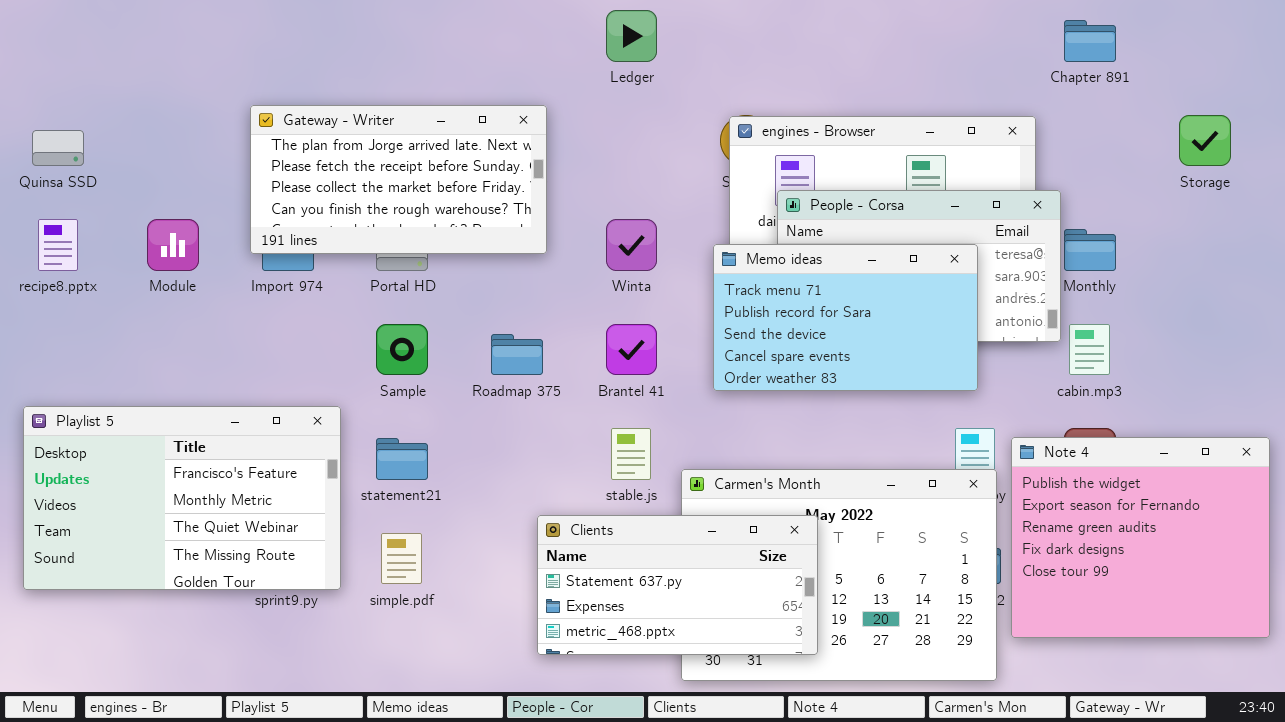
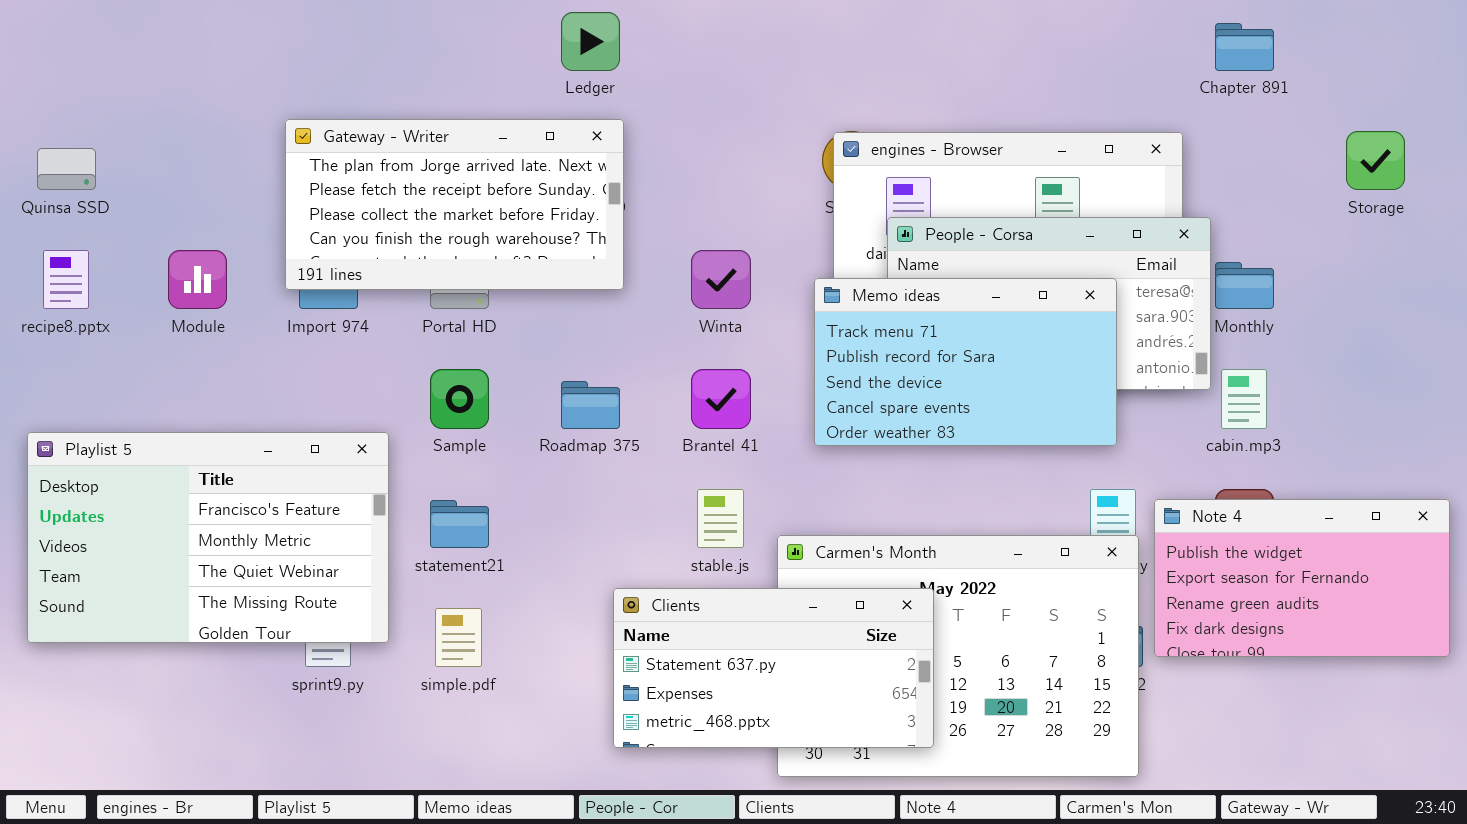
Ledger: [606,10,657,62] -> [561,12,620,71], moved
Playlist 5: [23,406,341,590] -> [27,432,389,643], moved
Note 4: [1011,437,1270,638] -> [1154,499,1450,657], resized

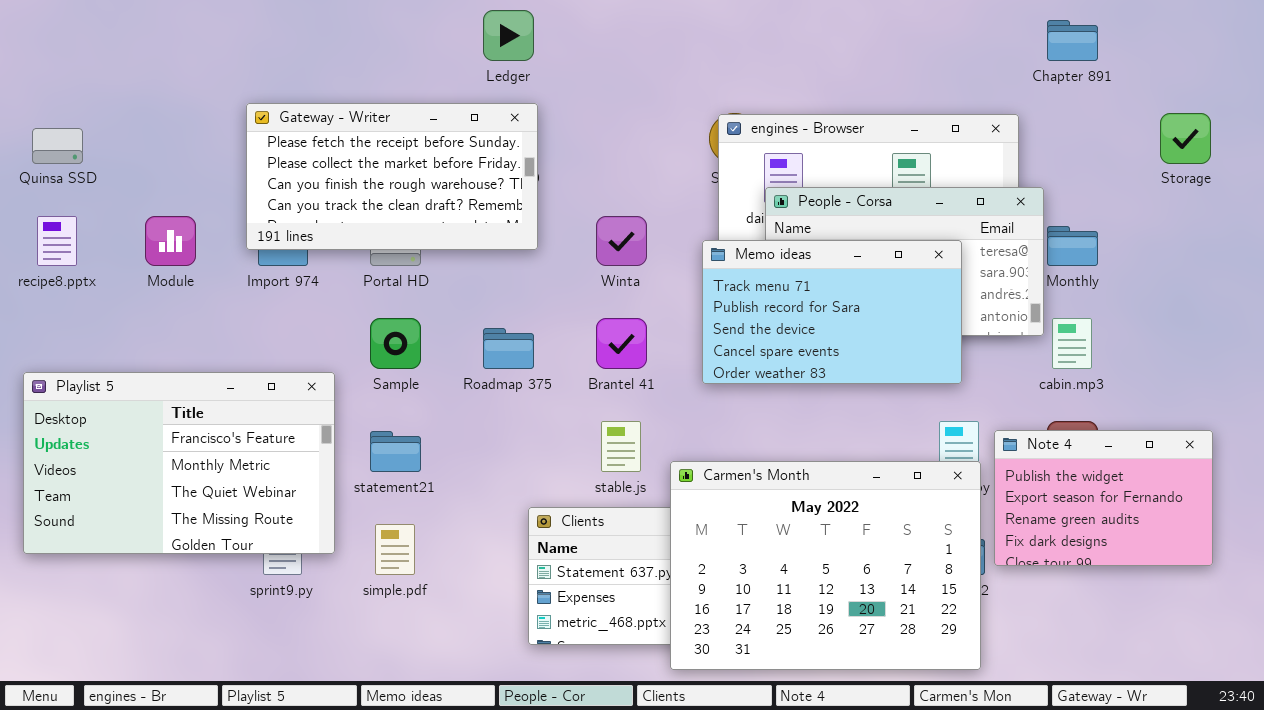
Gateway - Writer: [285,119,624,290] -> [246,103,538,250], scrolled down 1 row
Note 4: [1154,499,1450,657] -> [994,430,1213,566], resized
Carmen's Month: [777,535,1139,777] -> [670,461,981,670], raised

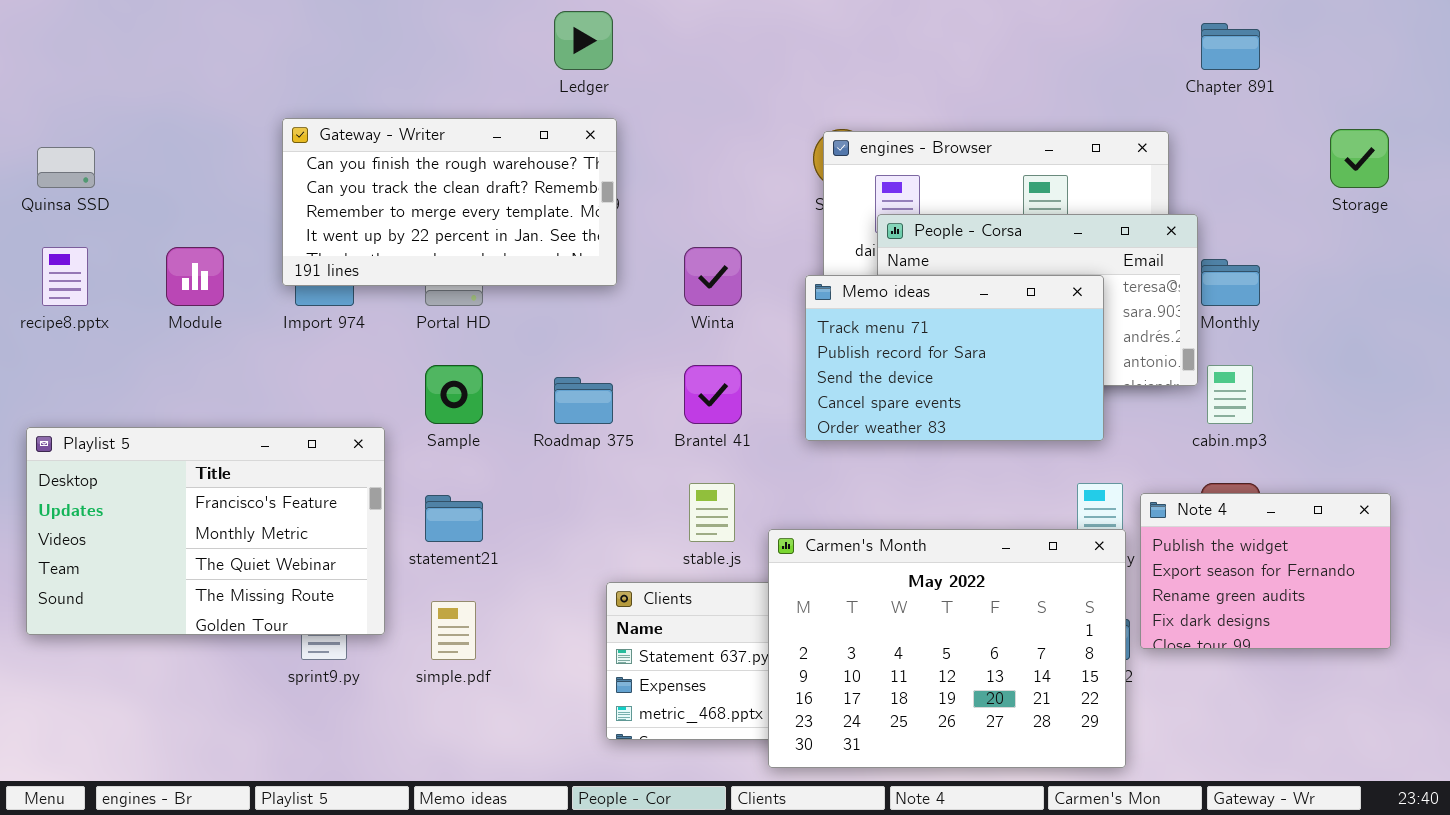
Gateway - Writer: [246,103,538,250] -> [282,118,617,286], scrolled down 2 rows

